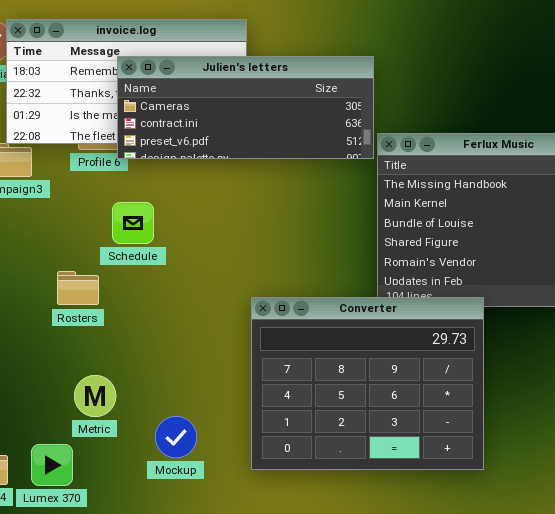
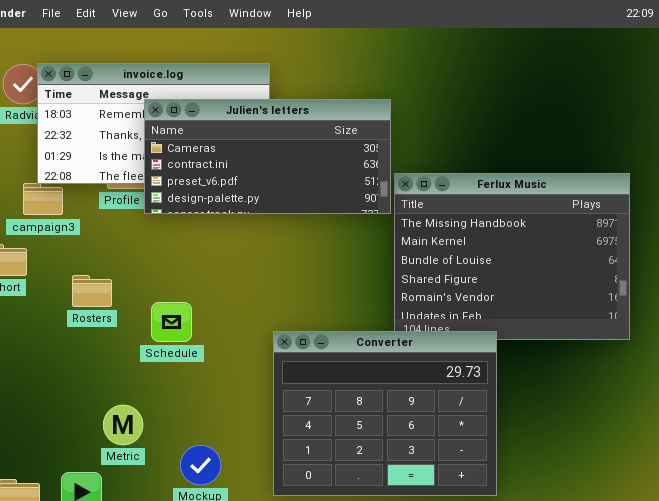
Julien's letters: [117,56,374,159] -> [144,99,391,214], resized
Schedule: [112,202,154,244] -> [151,302,192,342], moved
Rosters: [57,271,99,305] -> [72,275,112,307], moved

